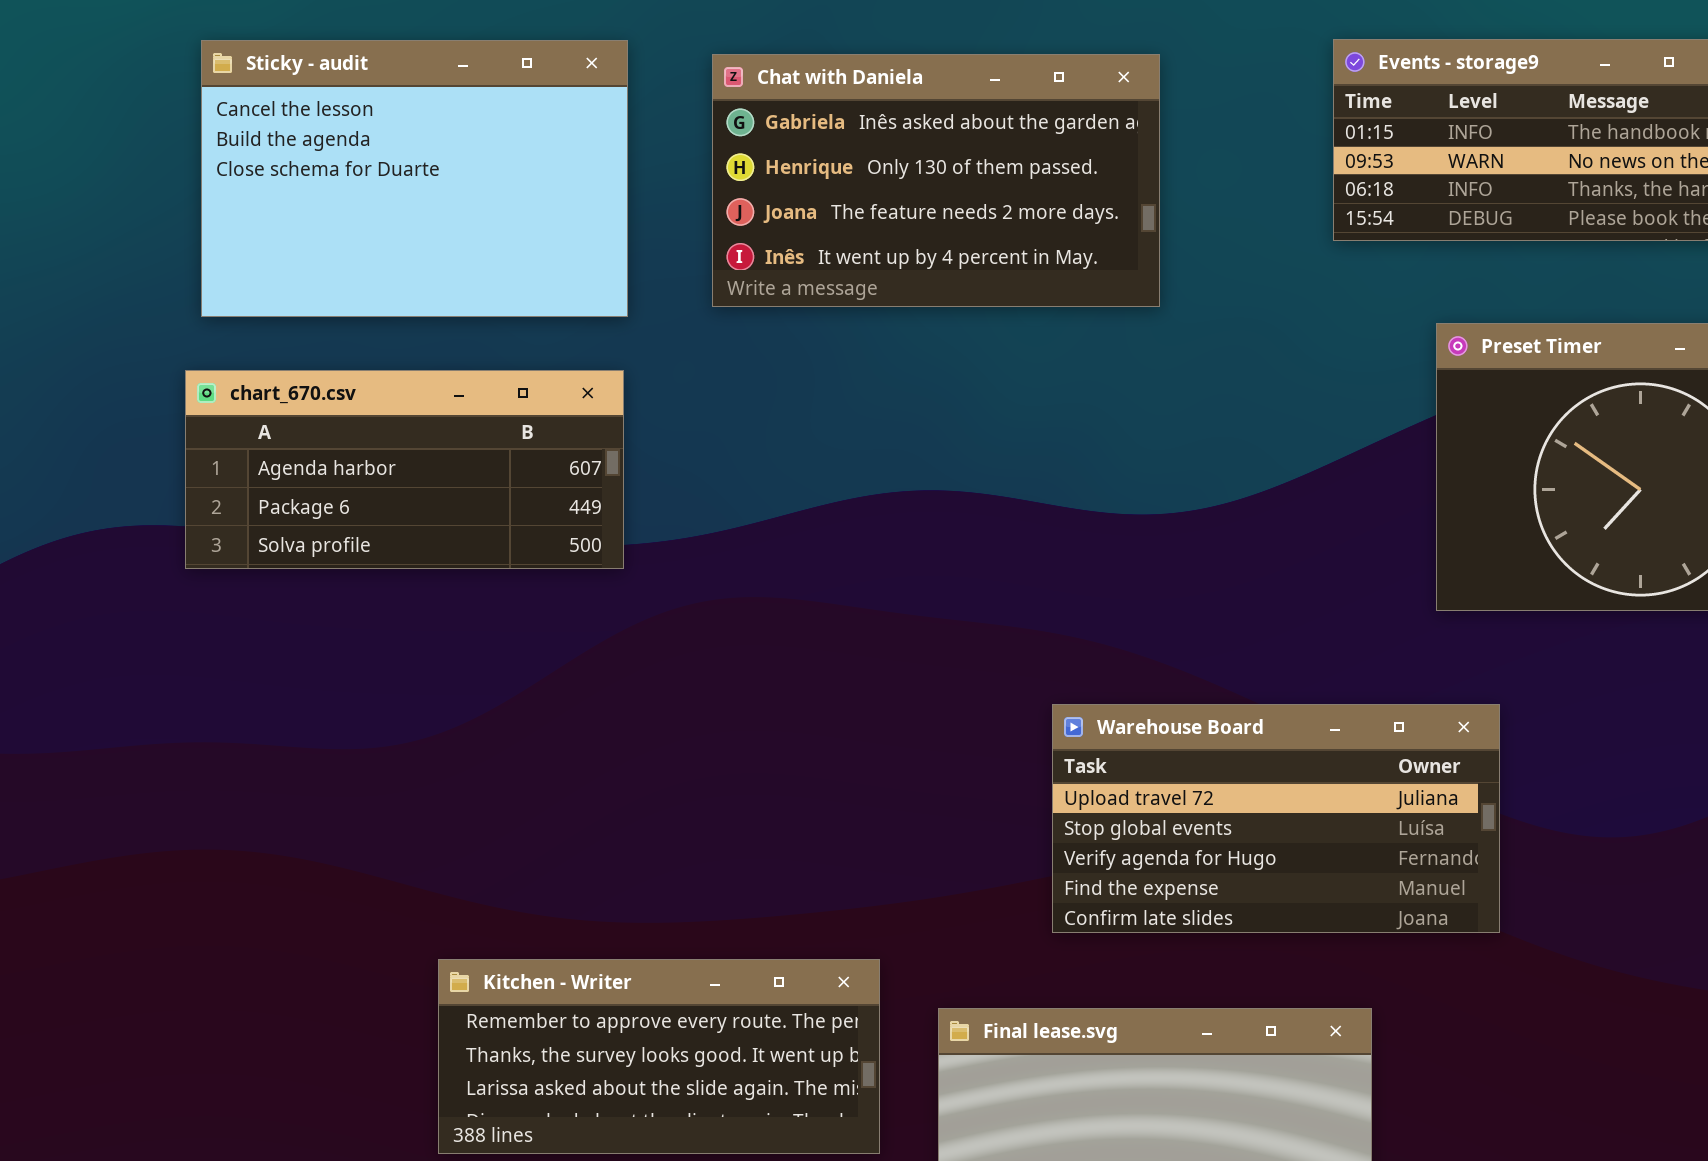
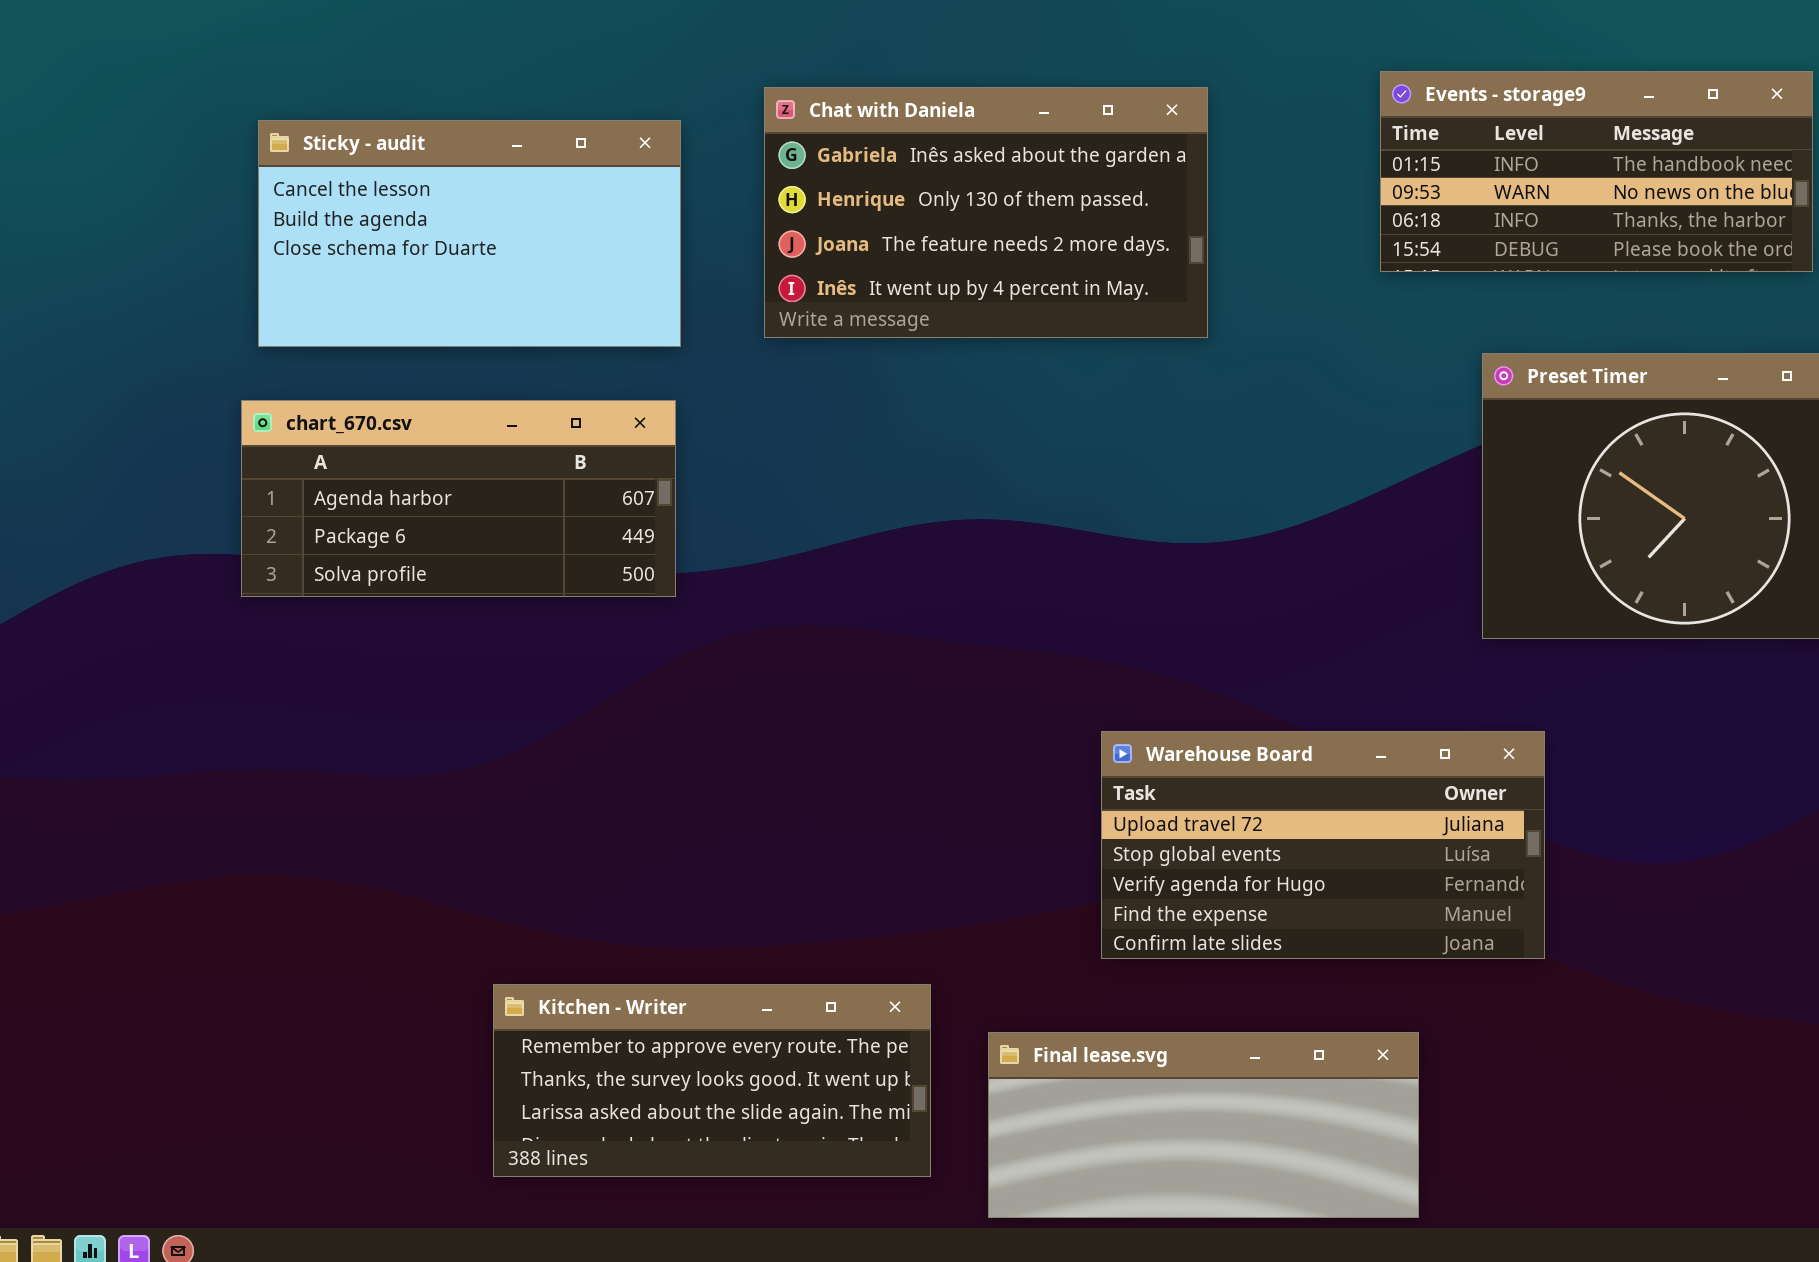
Sticky - audit: [201,40,628,317] -> [258,120,681,347], resized

